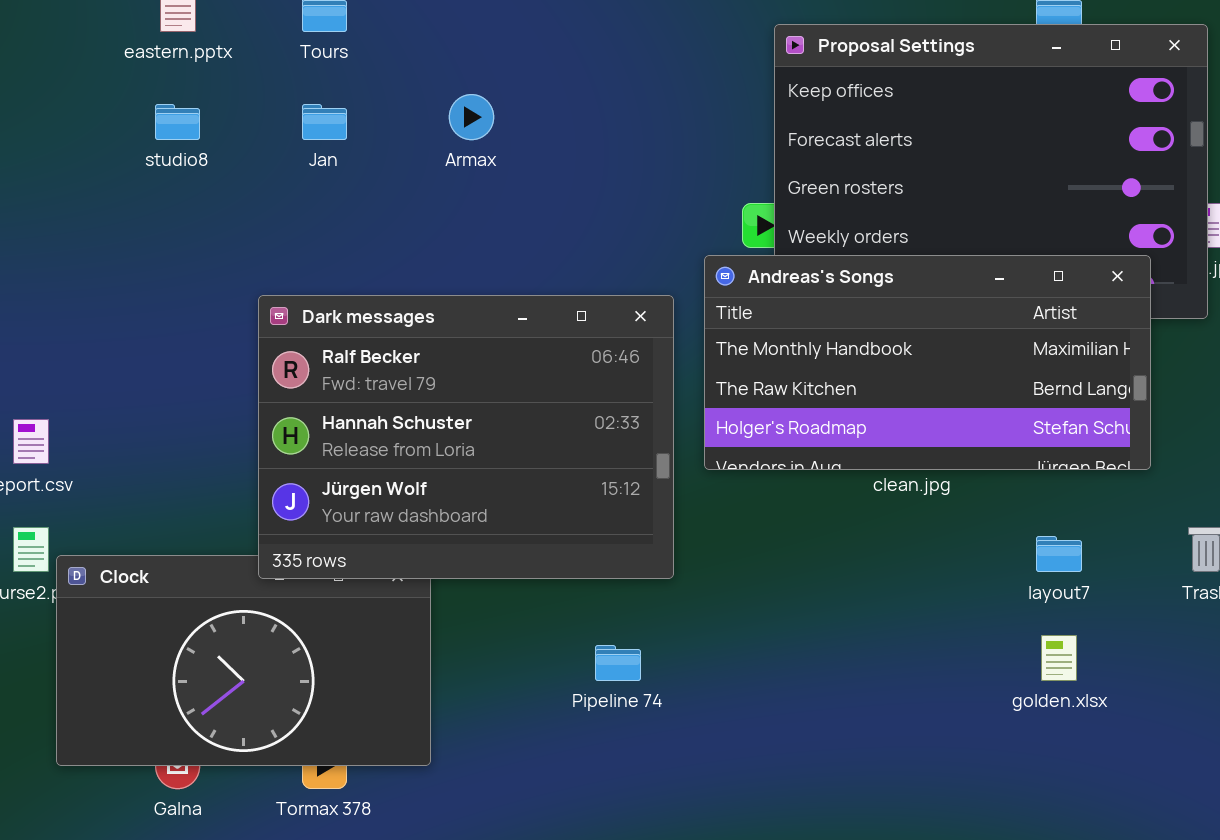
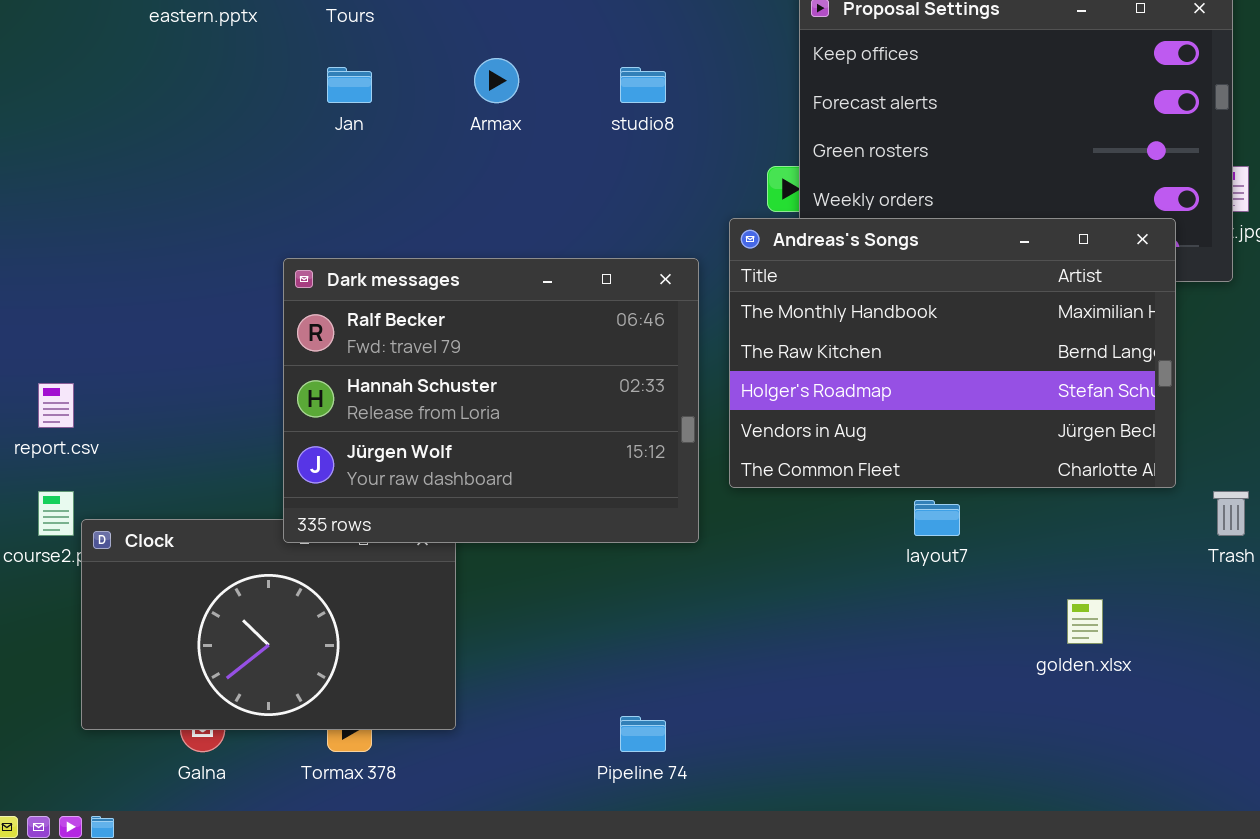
studio8: [155,104,200,140] -> [620,67,666,103], moved
Andreas's Songs: [704,255,1151,470] -> [729,218,1176,488], resized
layout7: [1036,536,1082,572] -> [914,500,960,536], moved
Pipeline 74: [595,645,641,681] -> [620,716,666,752], moved

